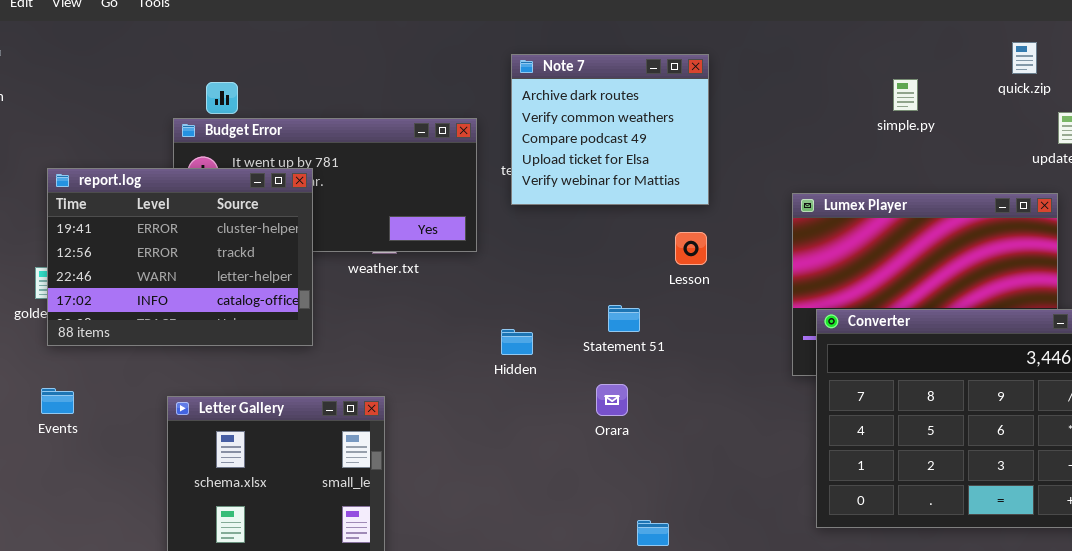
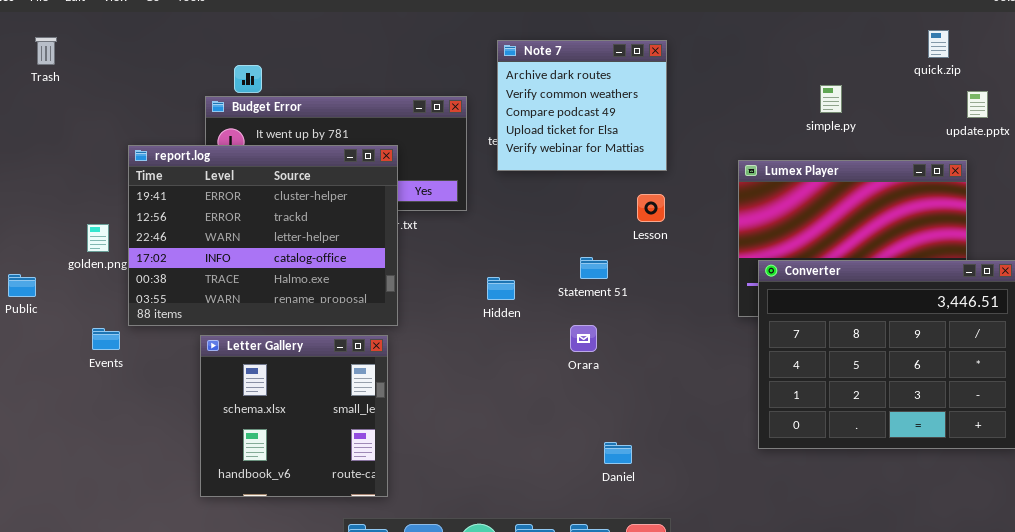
simple.py: [893,79,918,111] -> [820,85,842,113], moved
report.log: [47,168,313,346] -> [128,145,398,326], moved, resized

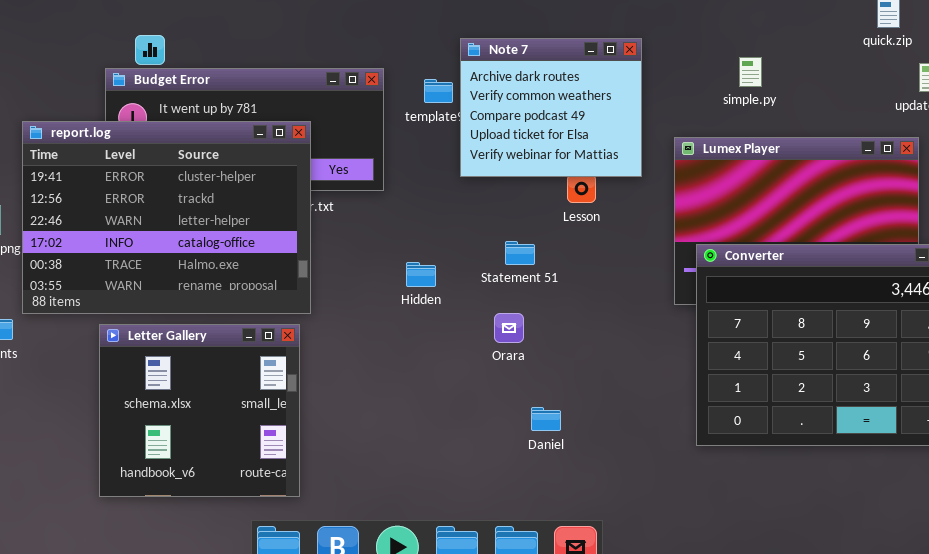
Note 7: [497,40,667,171] -> [460,38,642,177], moved
simple.py: [820,85,842,113] -> [739,57,762,87], moved
Daniel: [604,442,632,464] -> [531,407,561,431], moved

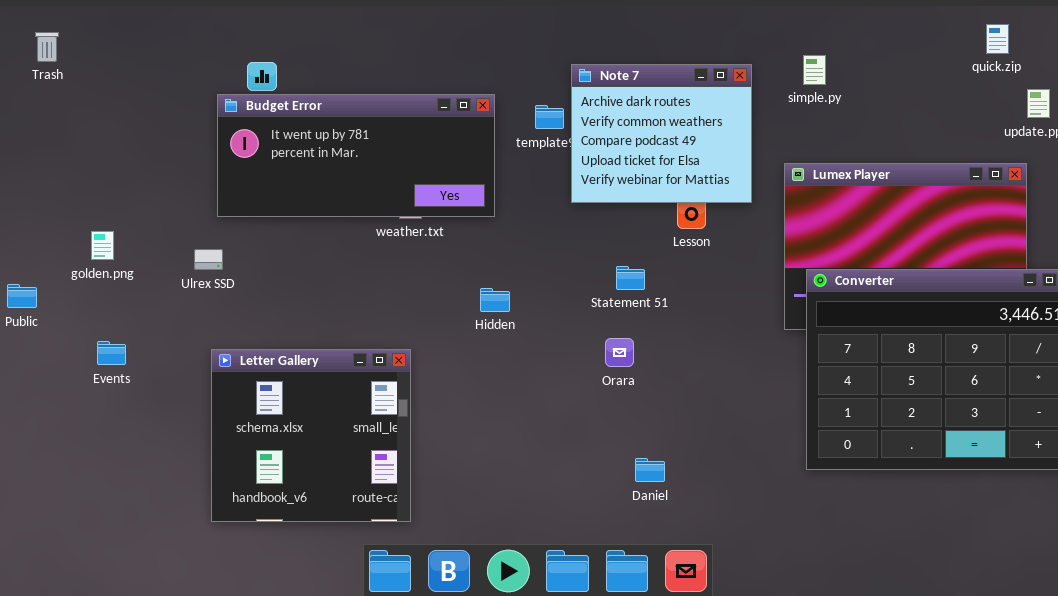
simple.py: [739,57,762,87] -> [803,55,826,85], moved
report.log: [22,121,311,314] -> none, closed
Hidden: [406,262,436,287] -> [480,288,510,312], moved
Daniel: [531,407,561,431] -> [635,458,665,482], moved

